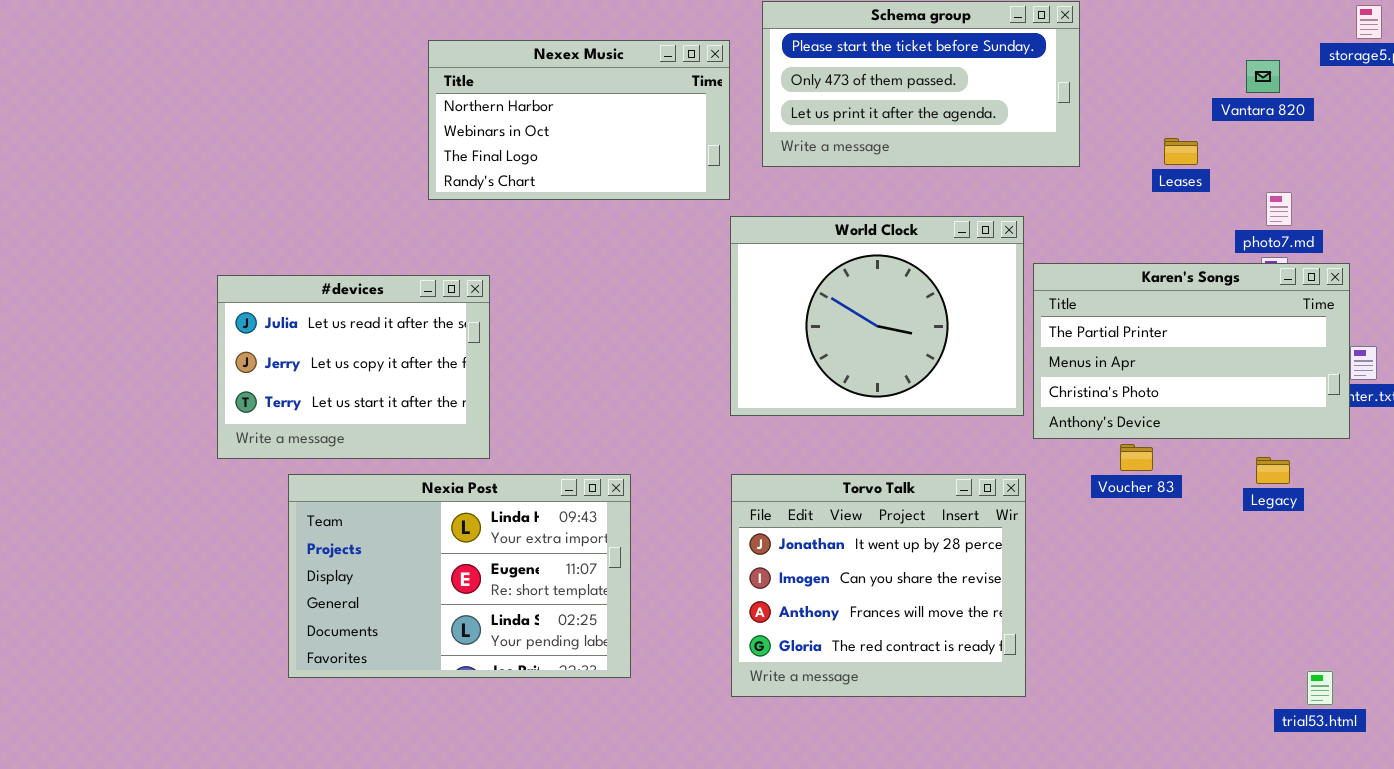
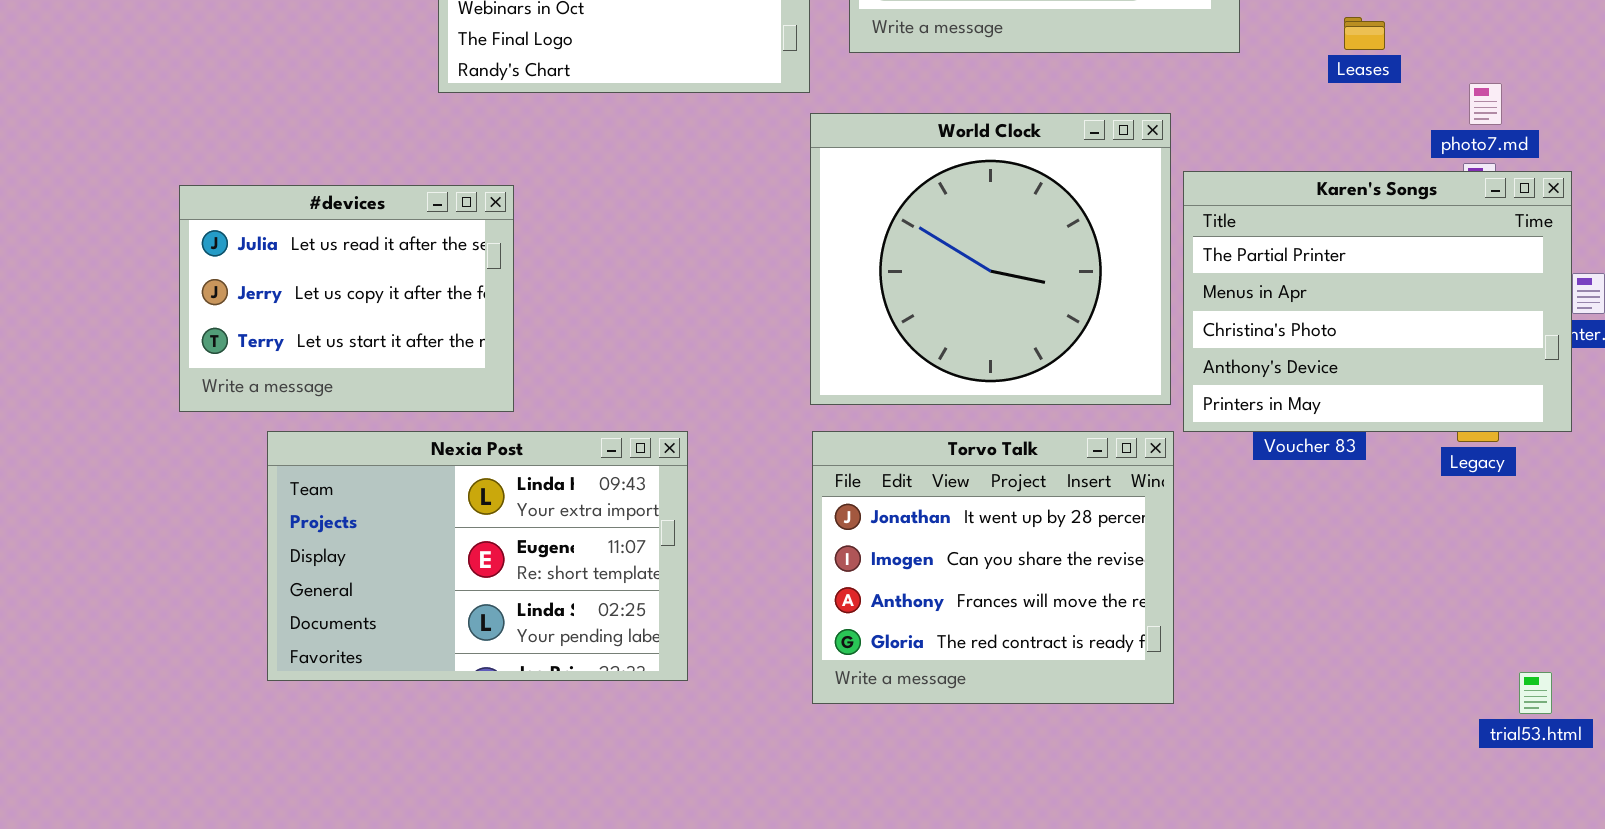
World Clock: [730,216,1024,416] -> [810,113,1171,405], resized
Karen's Songs: [1033,263,1350,439] -> [1183,171,1572,432], resized

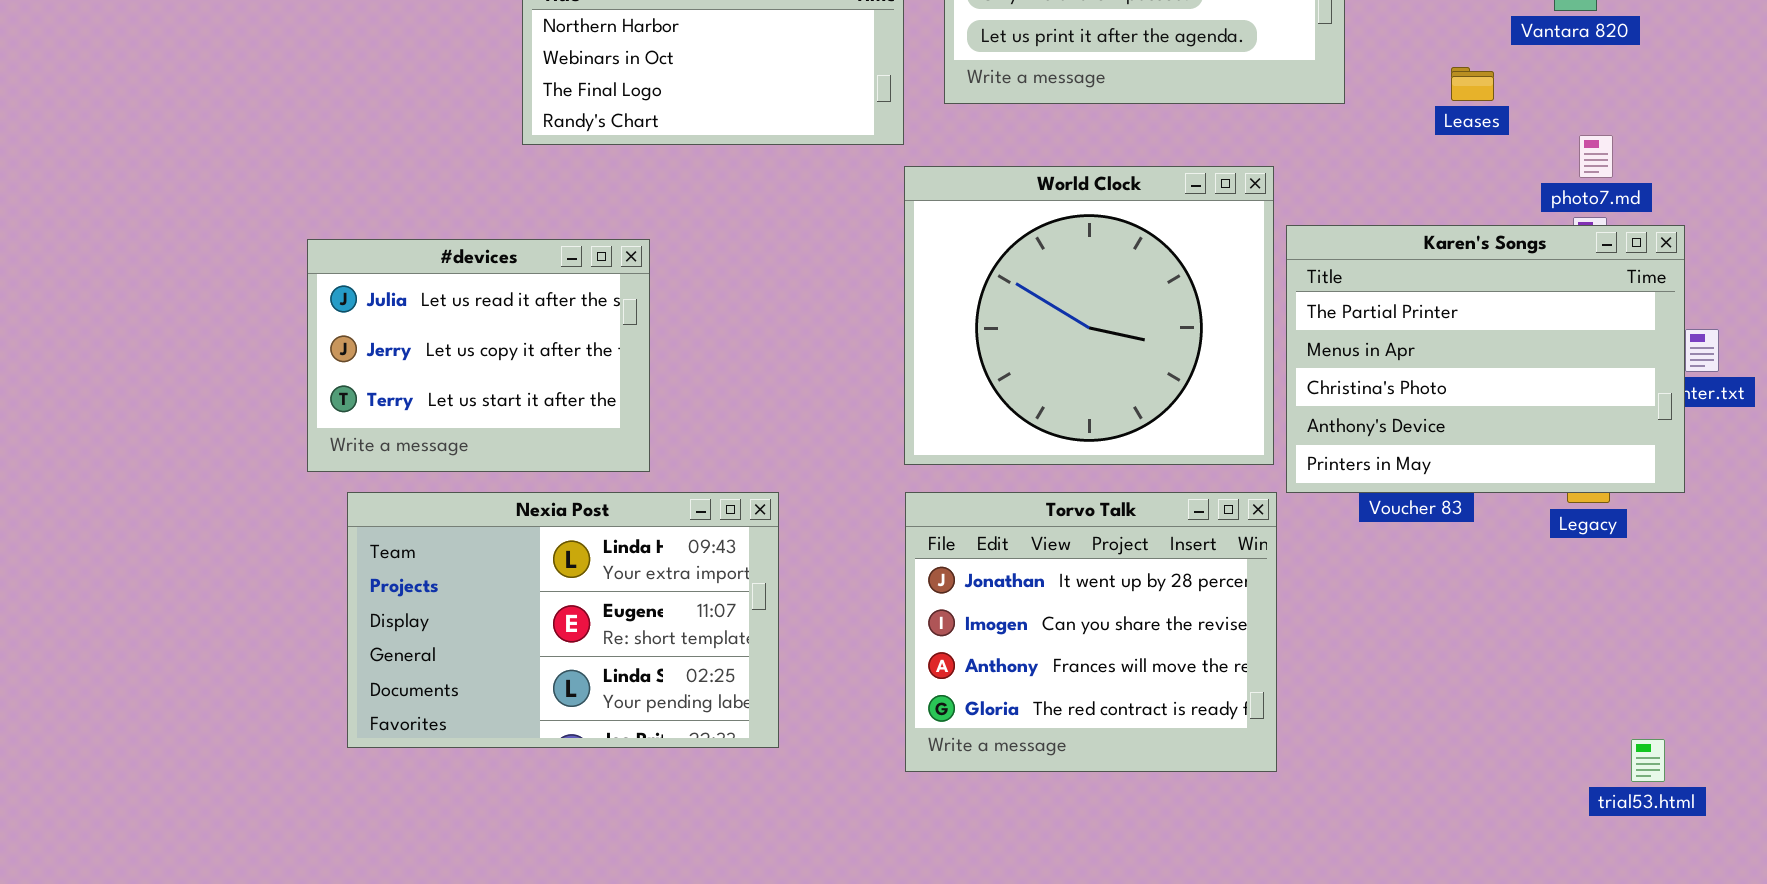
#devices: [179,185,514,412] -> [307,239,650,472], moved

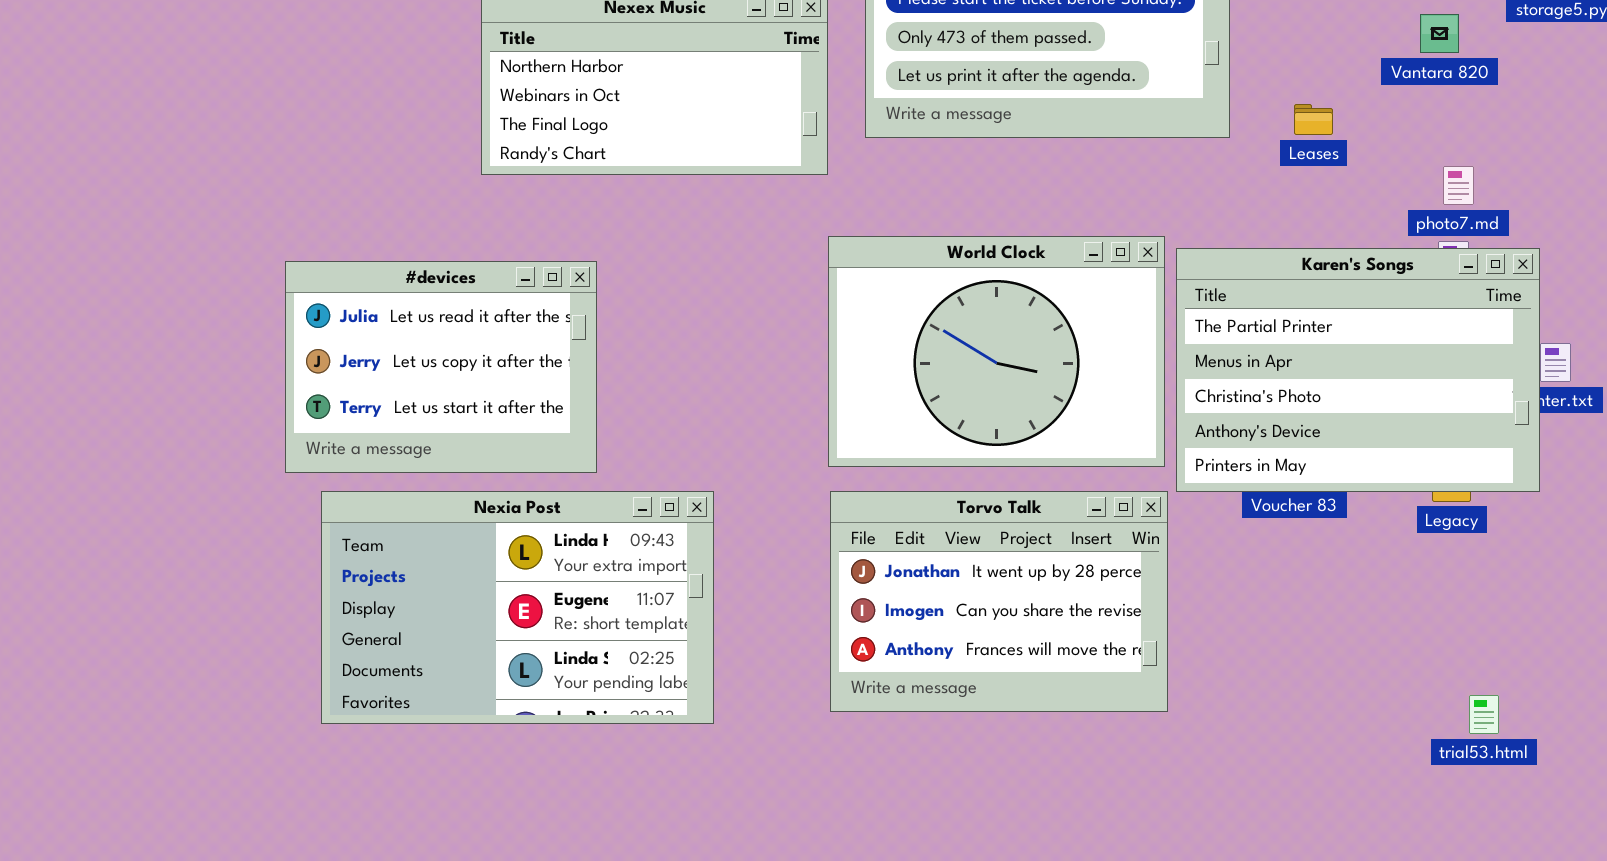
Leases: [1451,67,1494,101] -> [1294,104,1333,135], moved
World Clock: [904,166,1274,465] -> [828,236,1165,467], resized
Torvo Talk: [905,492,1277,772] -> [830,491,1168,712], resized
trial53.html: [1631,739,1665,782] -> [1469,695,1499,734], moved

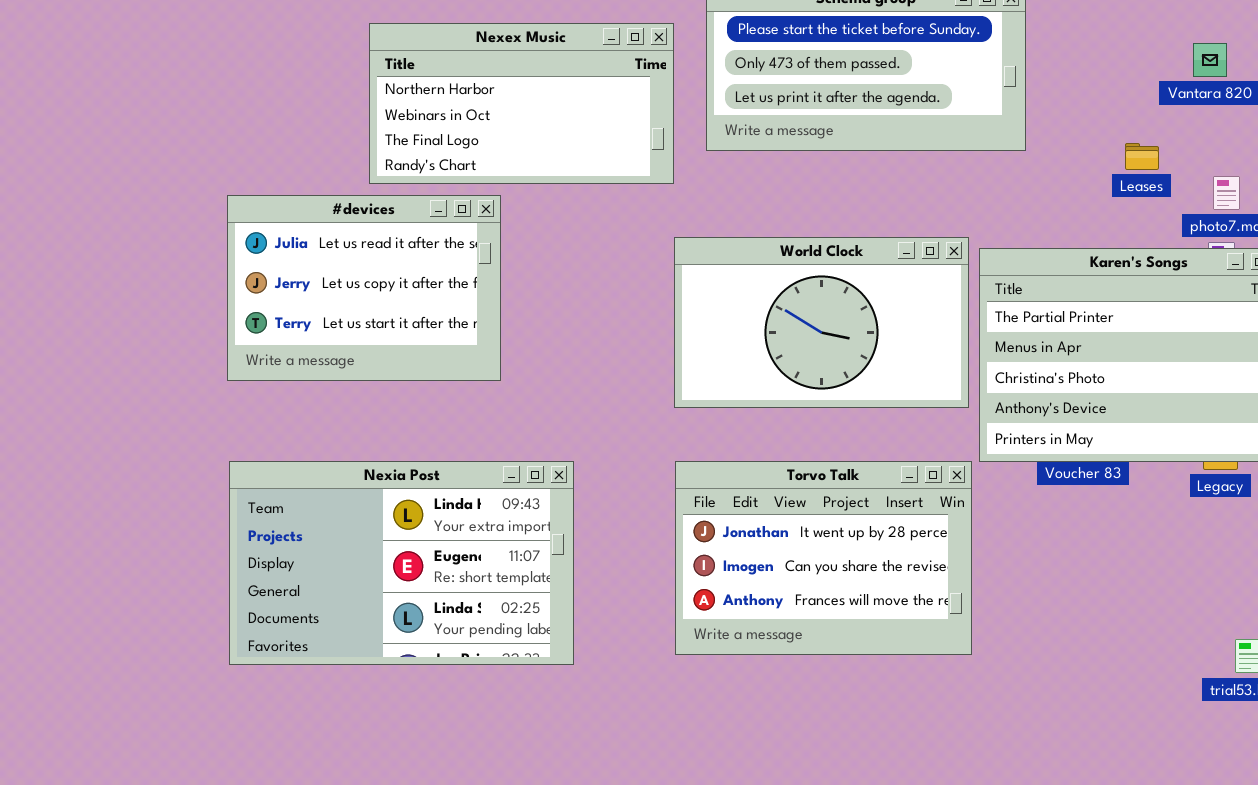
Leases: [1294,104,1333,135] -> [1125,143,1159,170], moved
World Clock: [828,236,1165,467] -> [674,237,969,408], resized
#devices: [285,261,597,473] -> [227,195,501,381], moved

